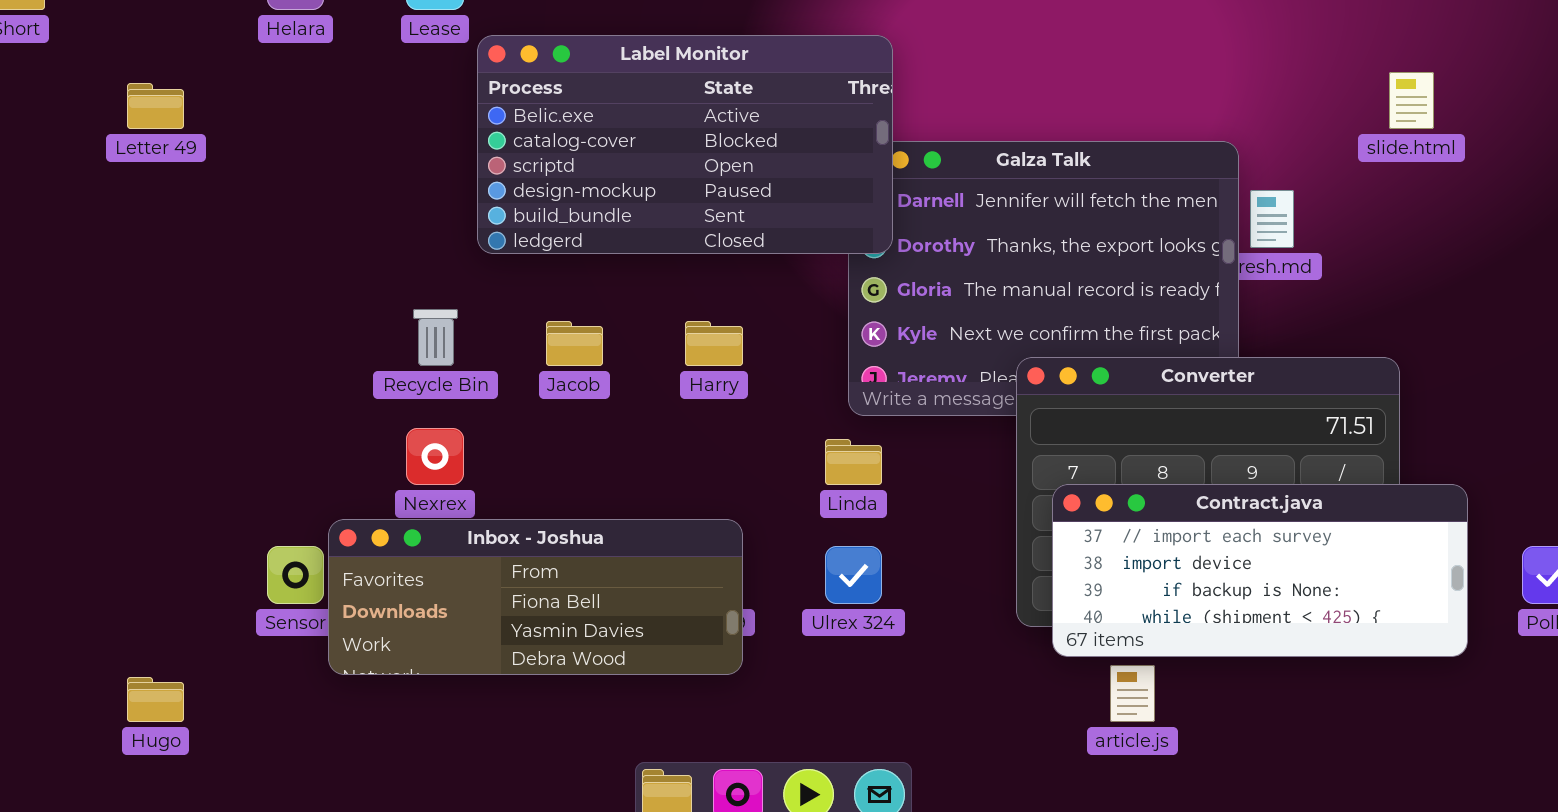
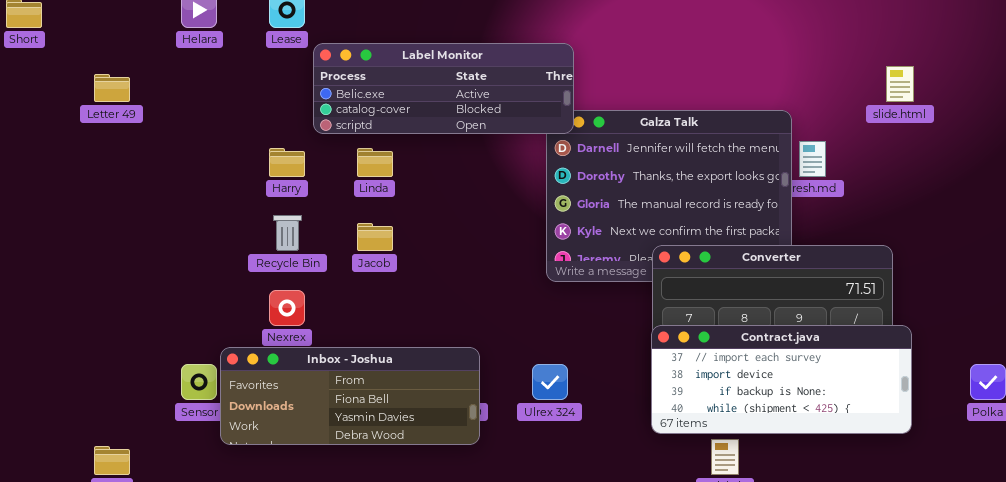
Label Monitor: [477,35,893,254] -> [313,43,574,134], resized
Harry: [685,321,743,366] -> [269,148,305,177], moved
Linda: [825,439,882,485] -> [357,148,393,177], moved
Contract.java: [1052,484,1468,657] -> [651,325,912,434], moved

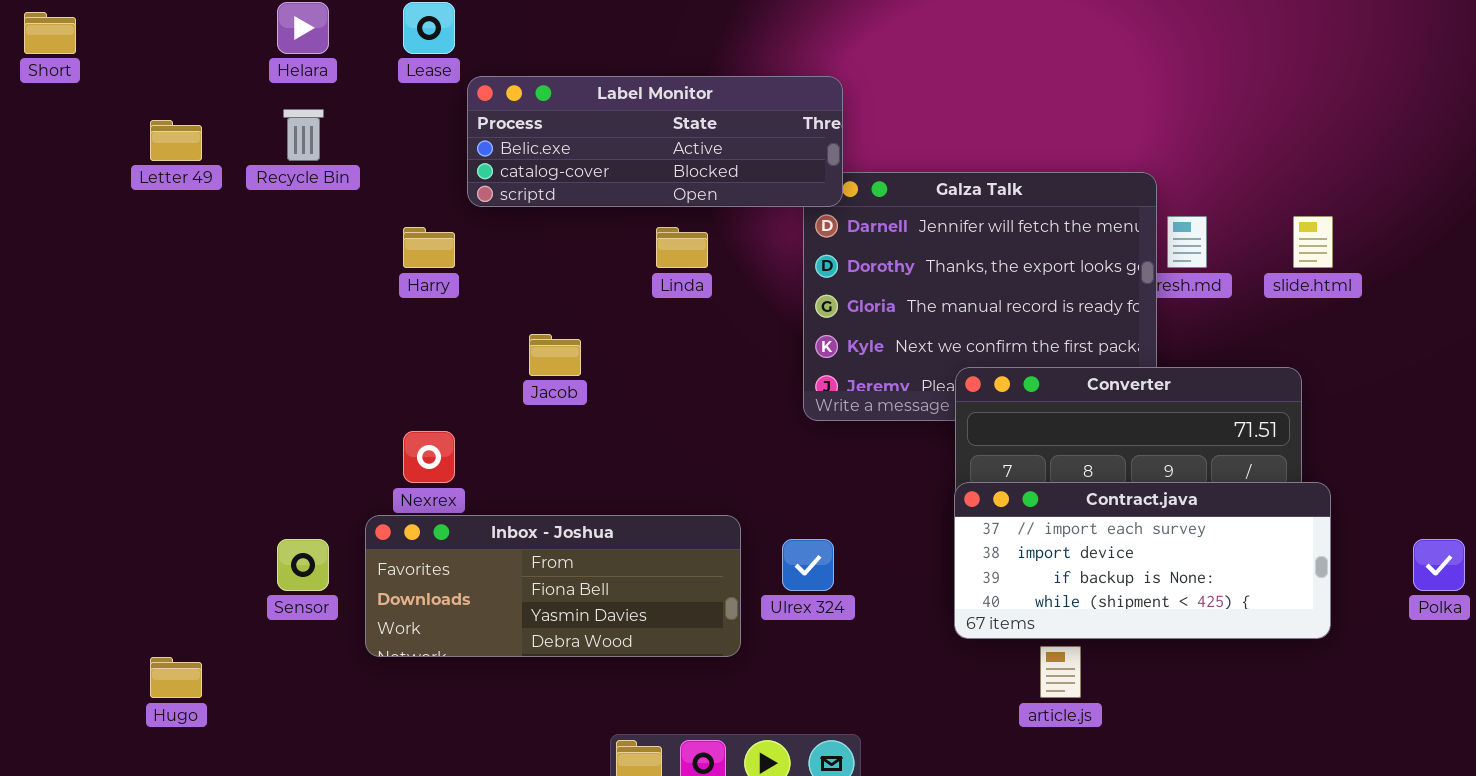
slide.html: [886,66,914,102] -> [1293,216,1333,268], moved
Linda: [357,148,393,177] -> [656,227,708,268], moved
Recycle Bin: [273,215,302,251] -> [283,109,324,161], moved
Inbox - Joshua: [220,347,480,445] -> [365,515,741,657], moved

